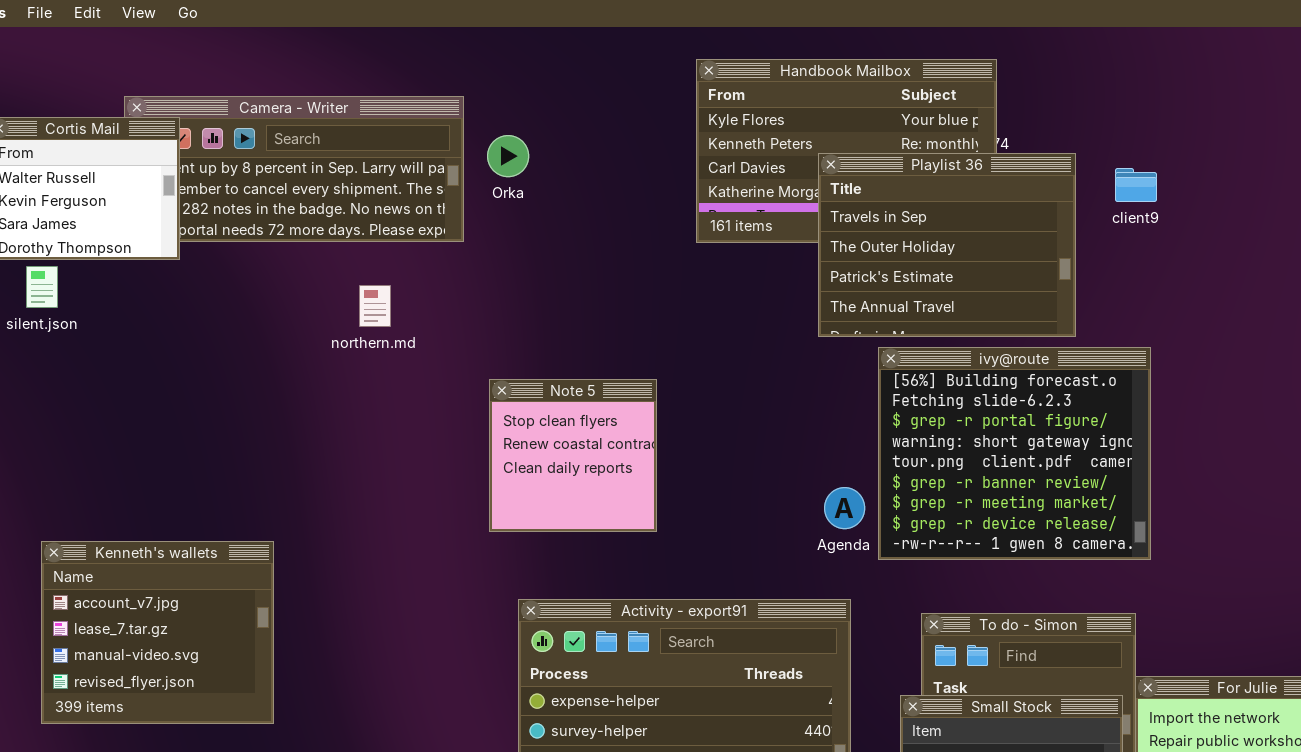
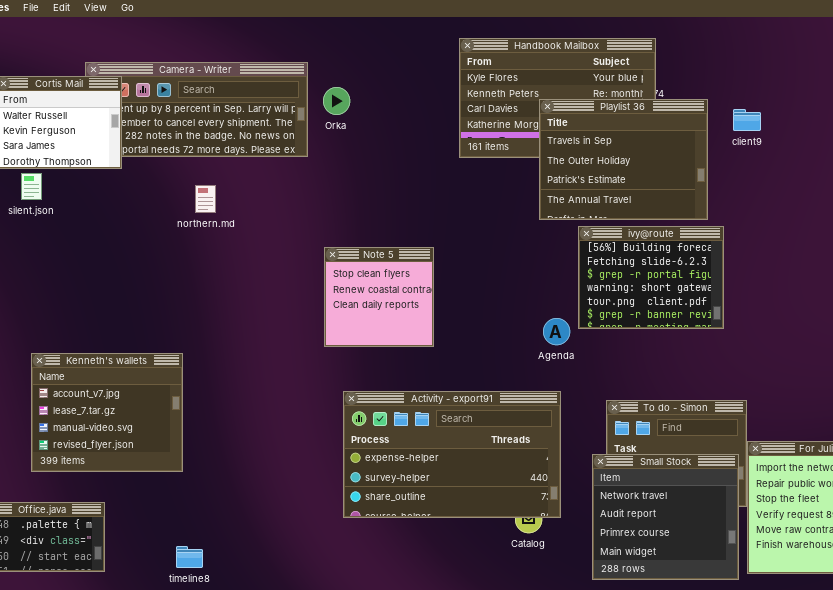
northern.md: [359,285,391,327] -> [195,185,216,213], moved
ivy@route: [878,347,1151,560] -> [578,226,724,329], resized

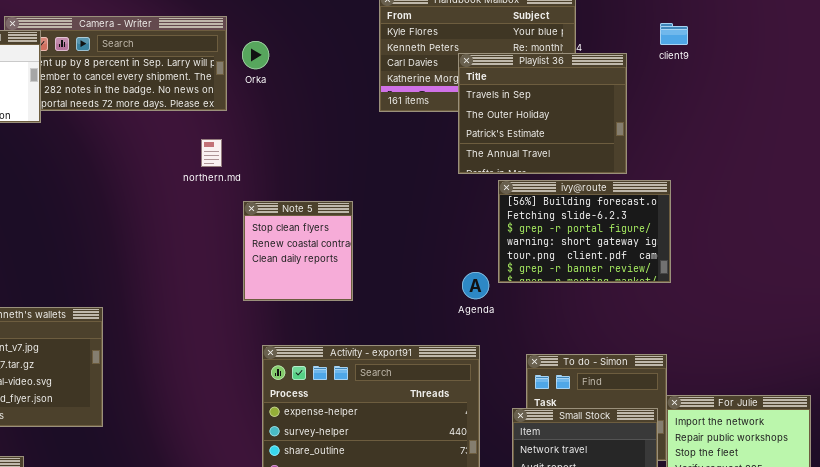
client9: [733,109,761,131] -> [660,23,688,45], moved
northern.md: [195,185,216,213] -> [201,139,222,167], moved
ivy@route: [578,226,724,329] -> [498,180,671,283], resized

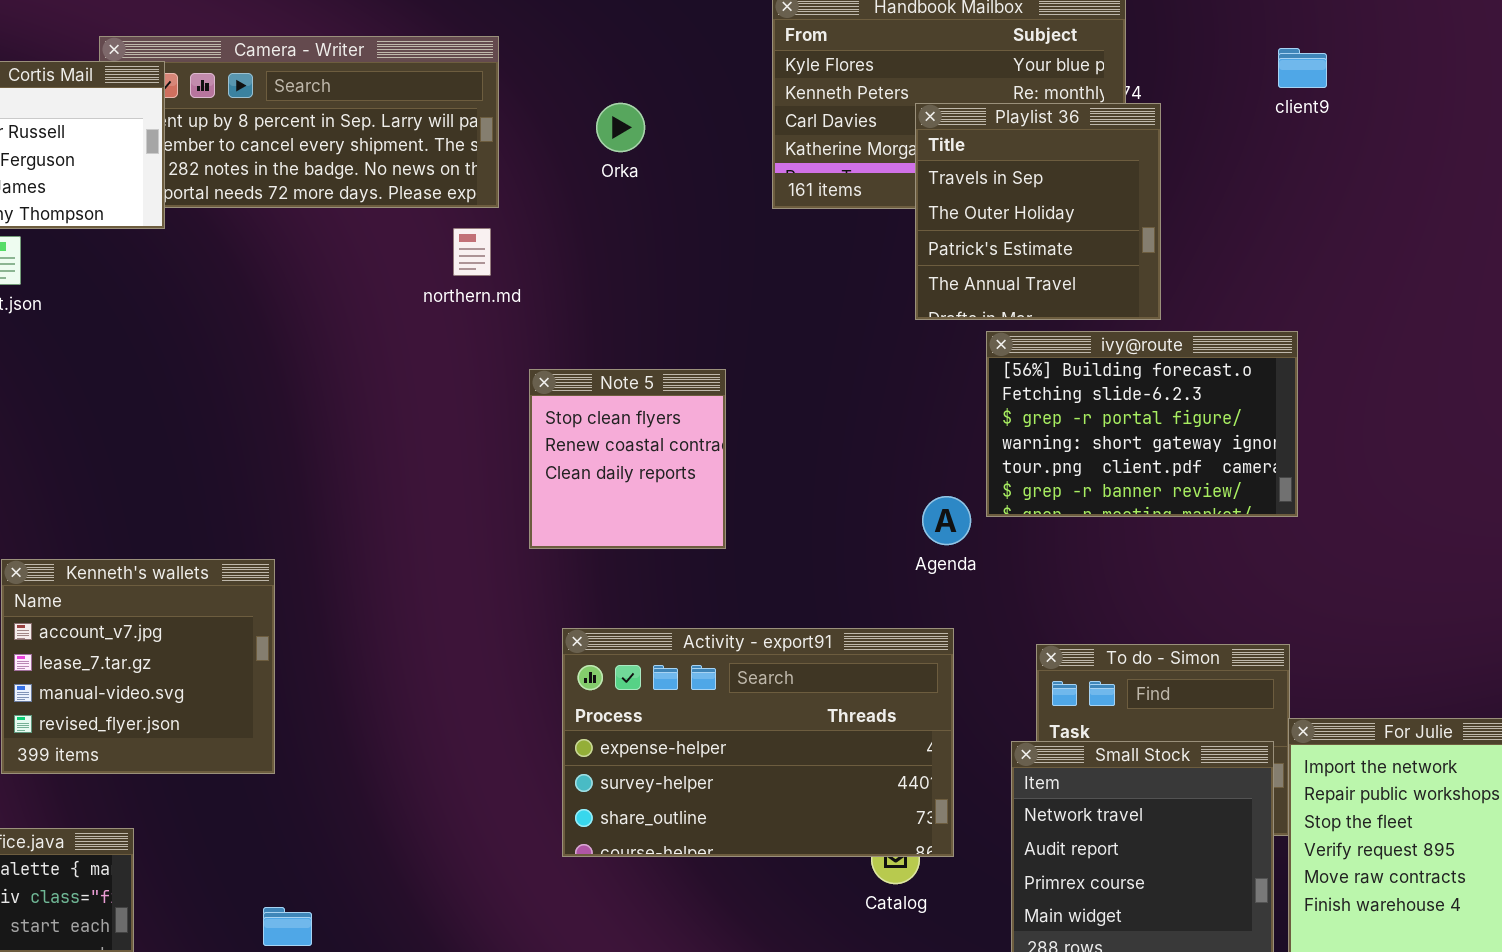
Orka: [242,41,269,69] -> [596,103,645,152], moved
Playlist 36: [458,53,627,174] -> [915,103,1161,320], resized
northern.md: [201,139,222,167] -> [453,228,491,276], moved

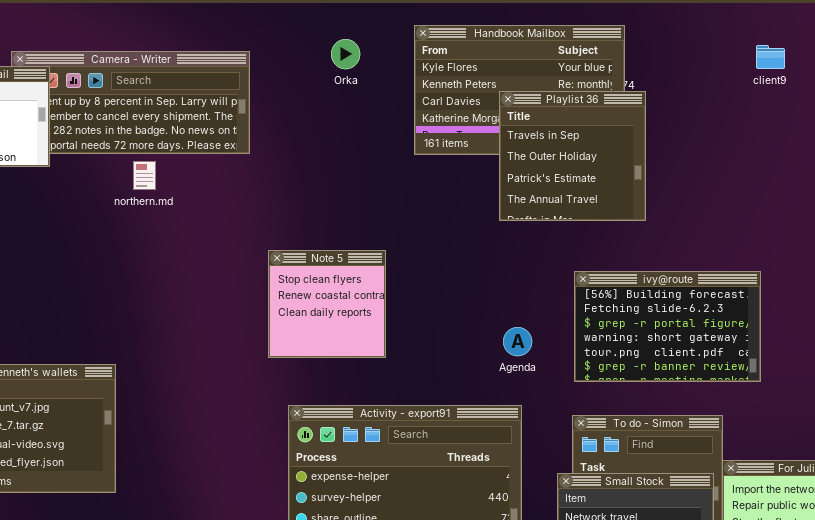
client9: [1278,48,1327,88] -> [756,45,785,69], moved
Orka: [596,103,645,152] -> [331,39,360,69], moved
northern.md: [453,228,491,276] -> [133,161,156,190], moved
ivy@route: [986,331,1298,517] -> [574,271,761,382], moved

